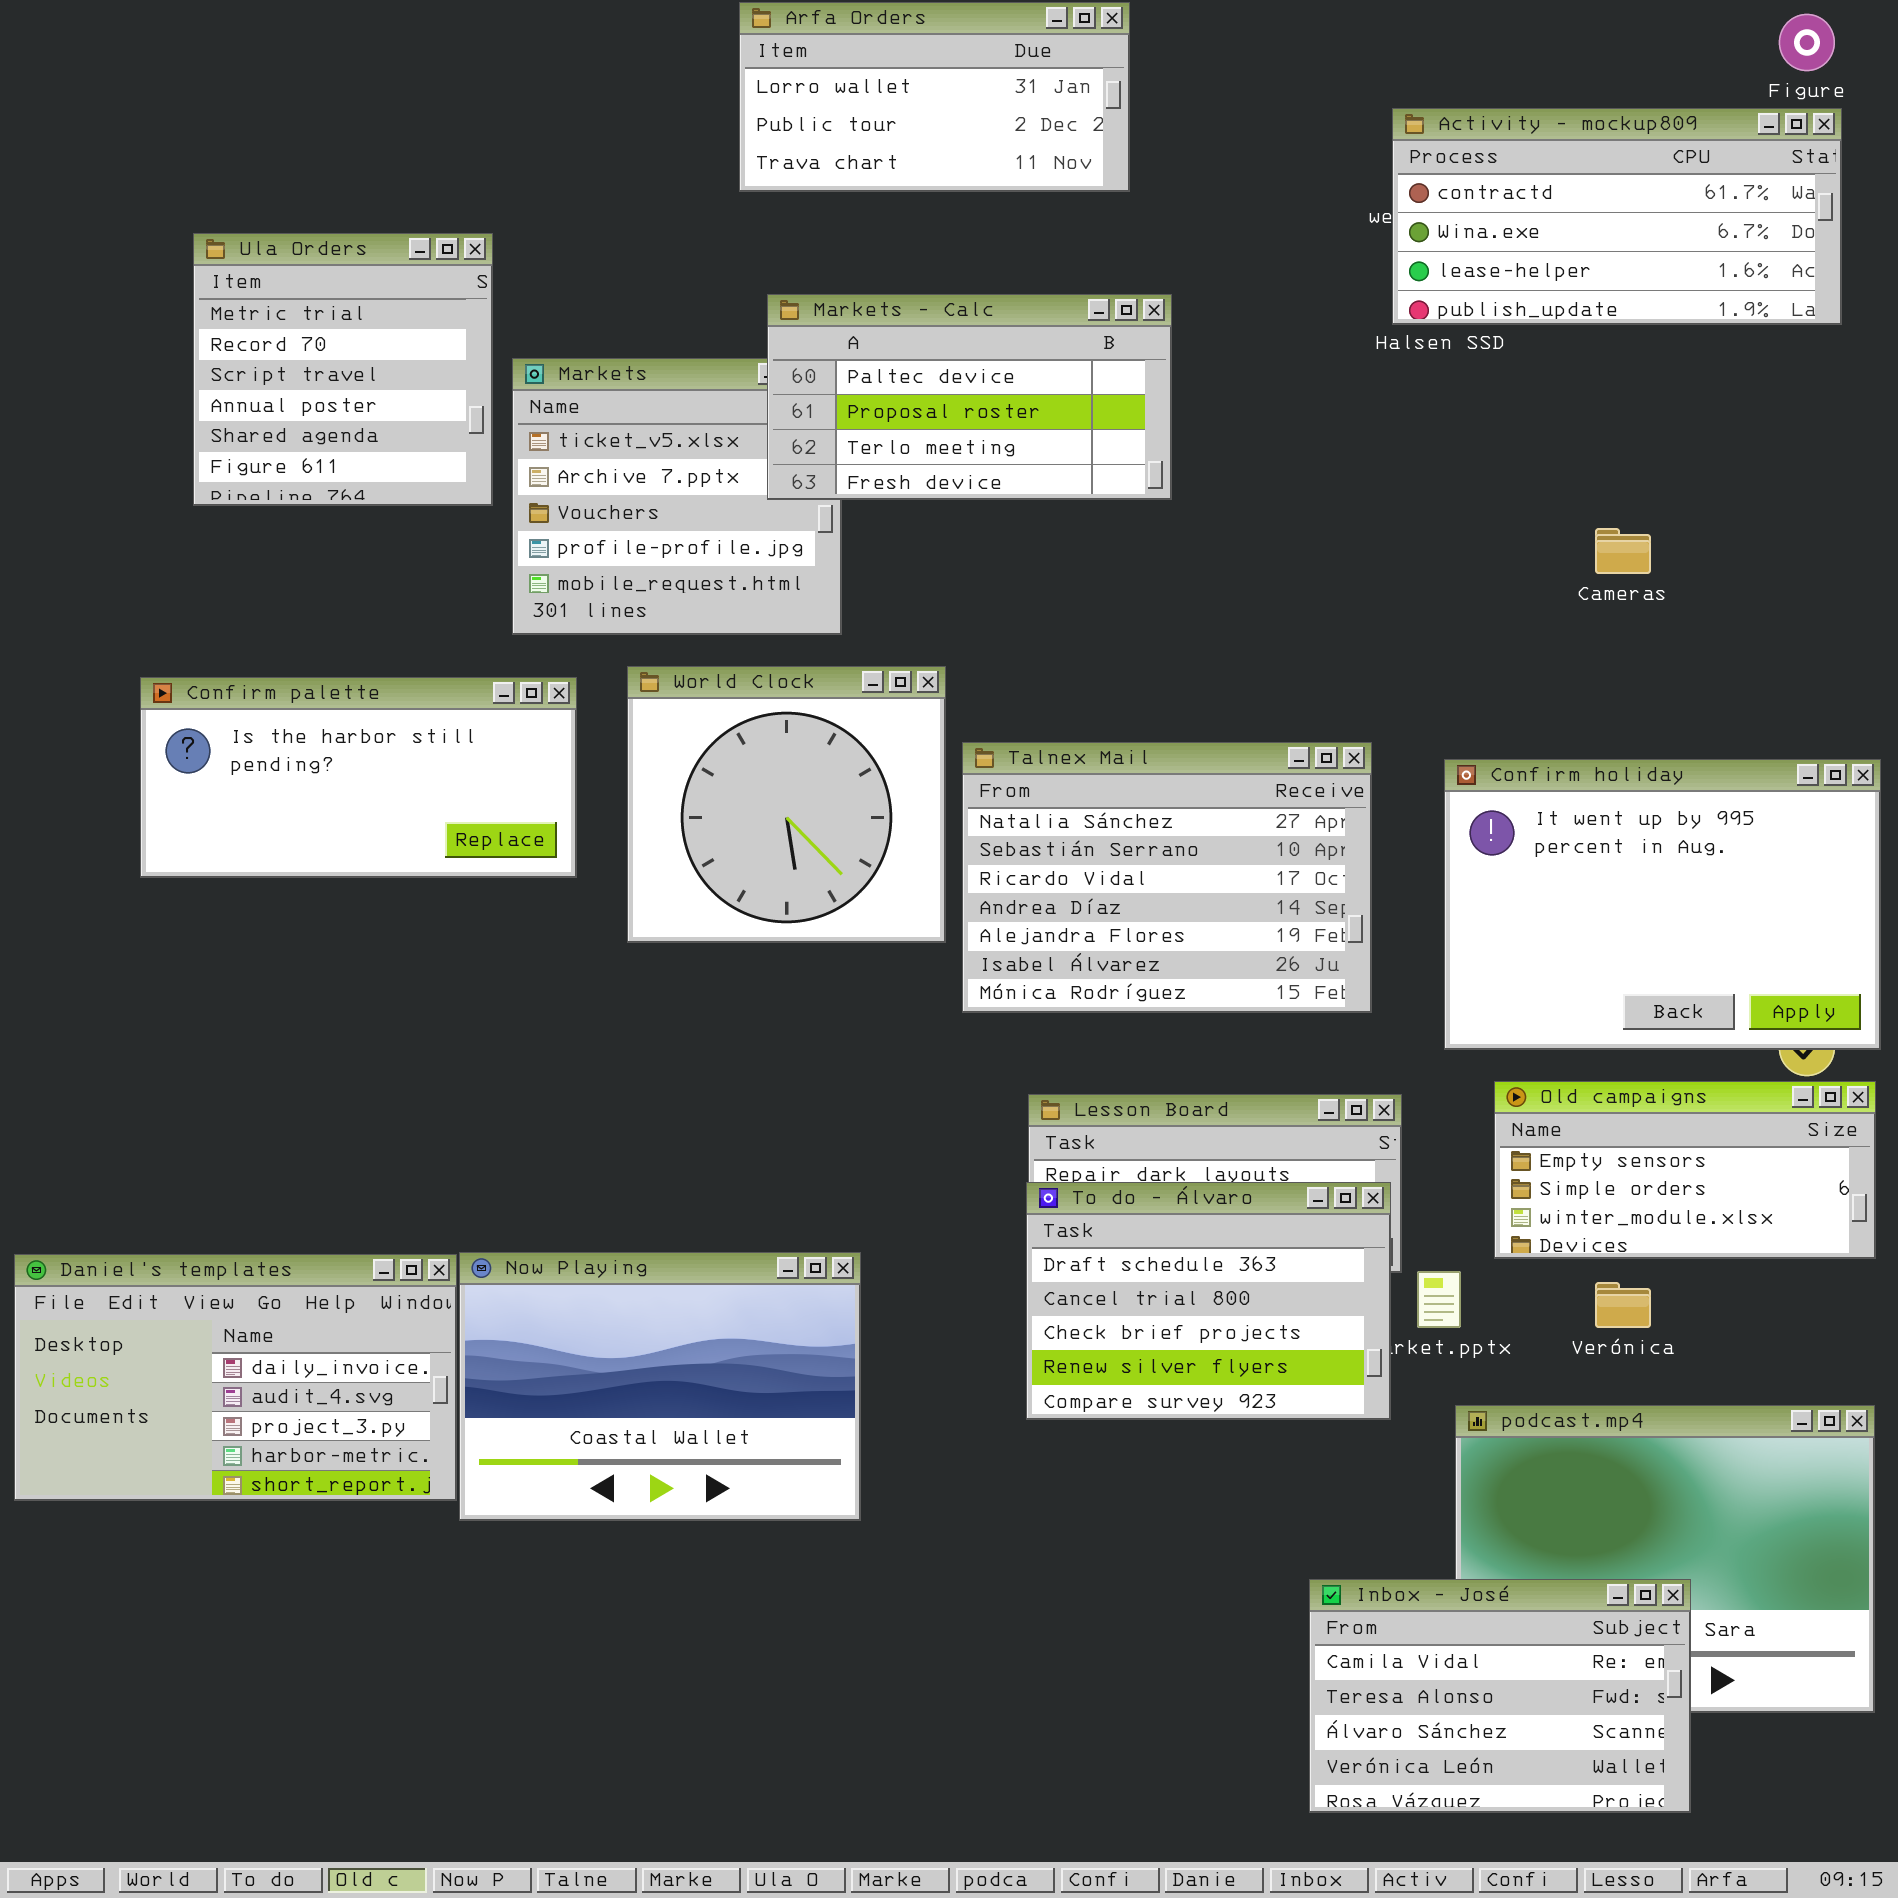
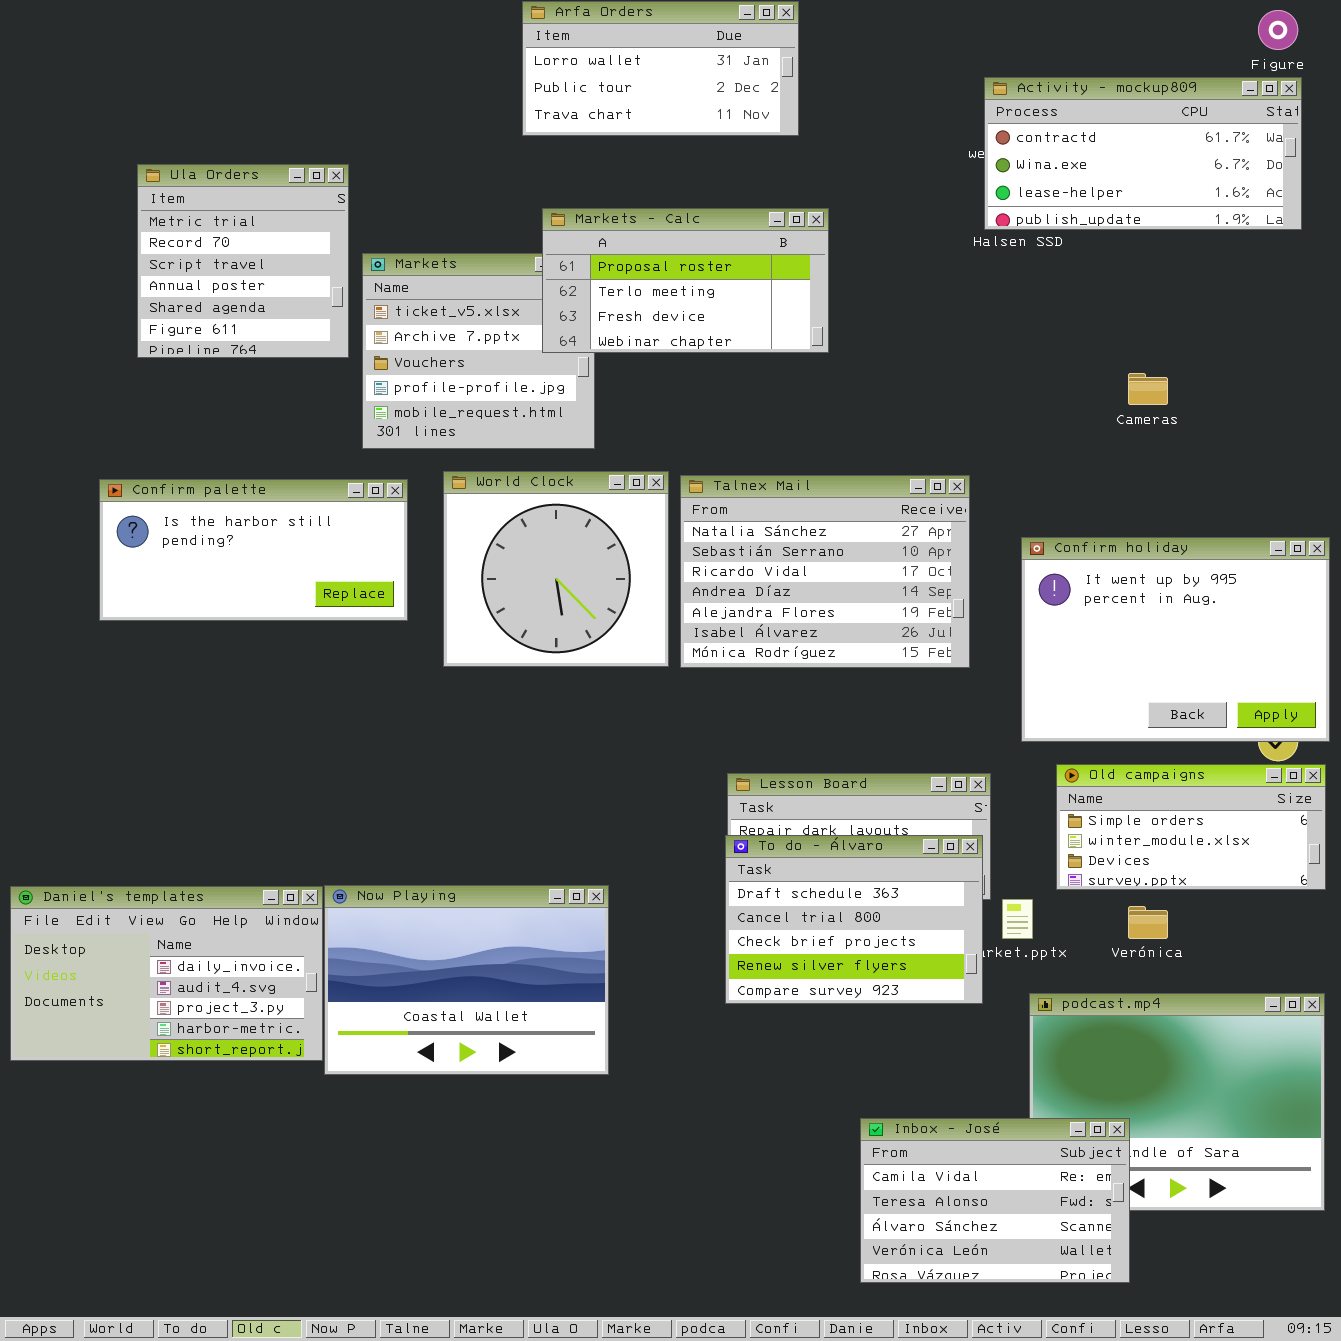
Markets - Calc: [767,294,1172,500] -> [542,208,829,353], scrolled down 1 row
Talnex Mail: [962,742,1372,1013] -> [680,475,970,668], moved
Old campaigns: [1494,1081,1876,1259] -> [1056,764,1326,890], scrolled down 1 row
Inbox - José: [1309,1579,1691,1813] -> [860,1118,1130,1283], moved

